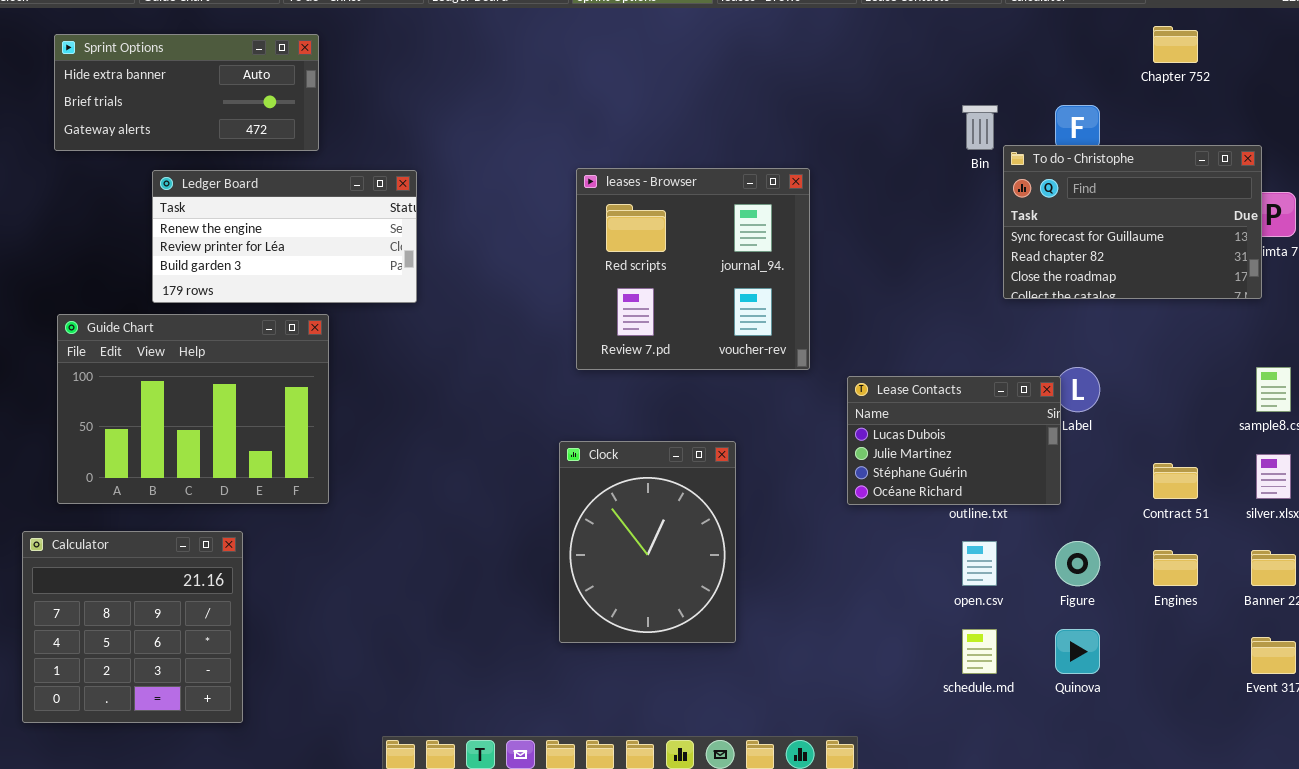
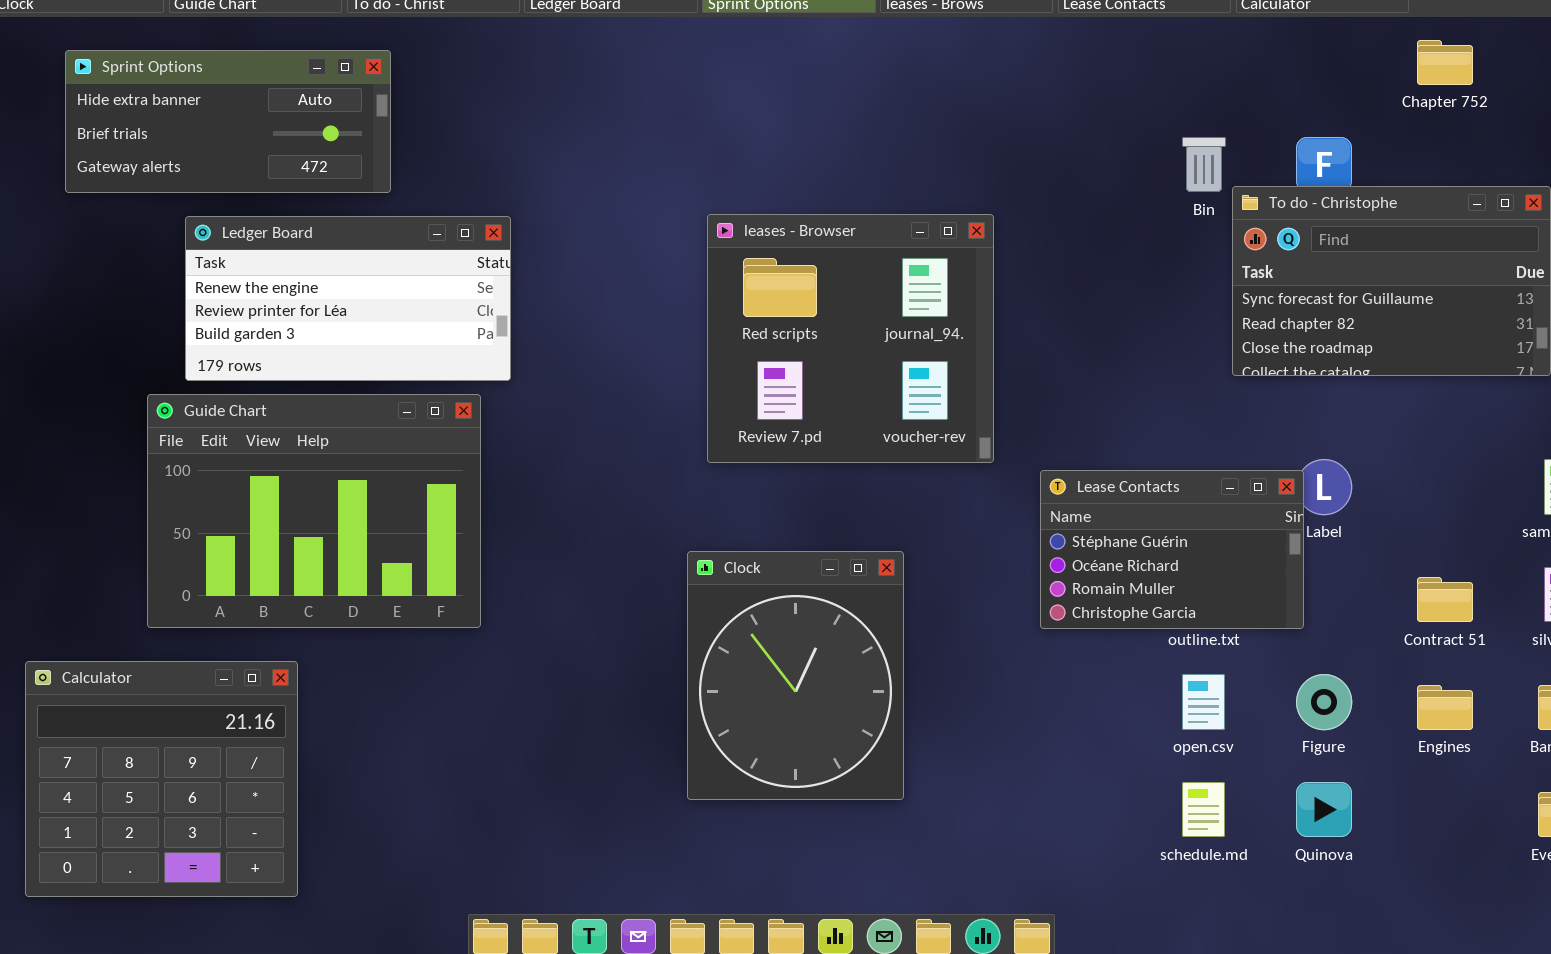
Guide Chart: [57,314,329,504] -> [147,394,481,628], moved
Lease Contacts: [847,376,1061,505] -> [1040,470,1304,629], scrolled down 2 rows

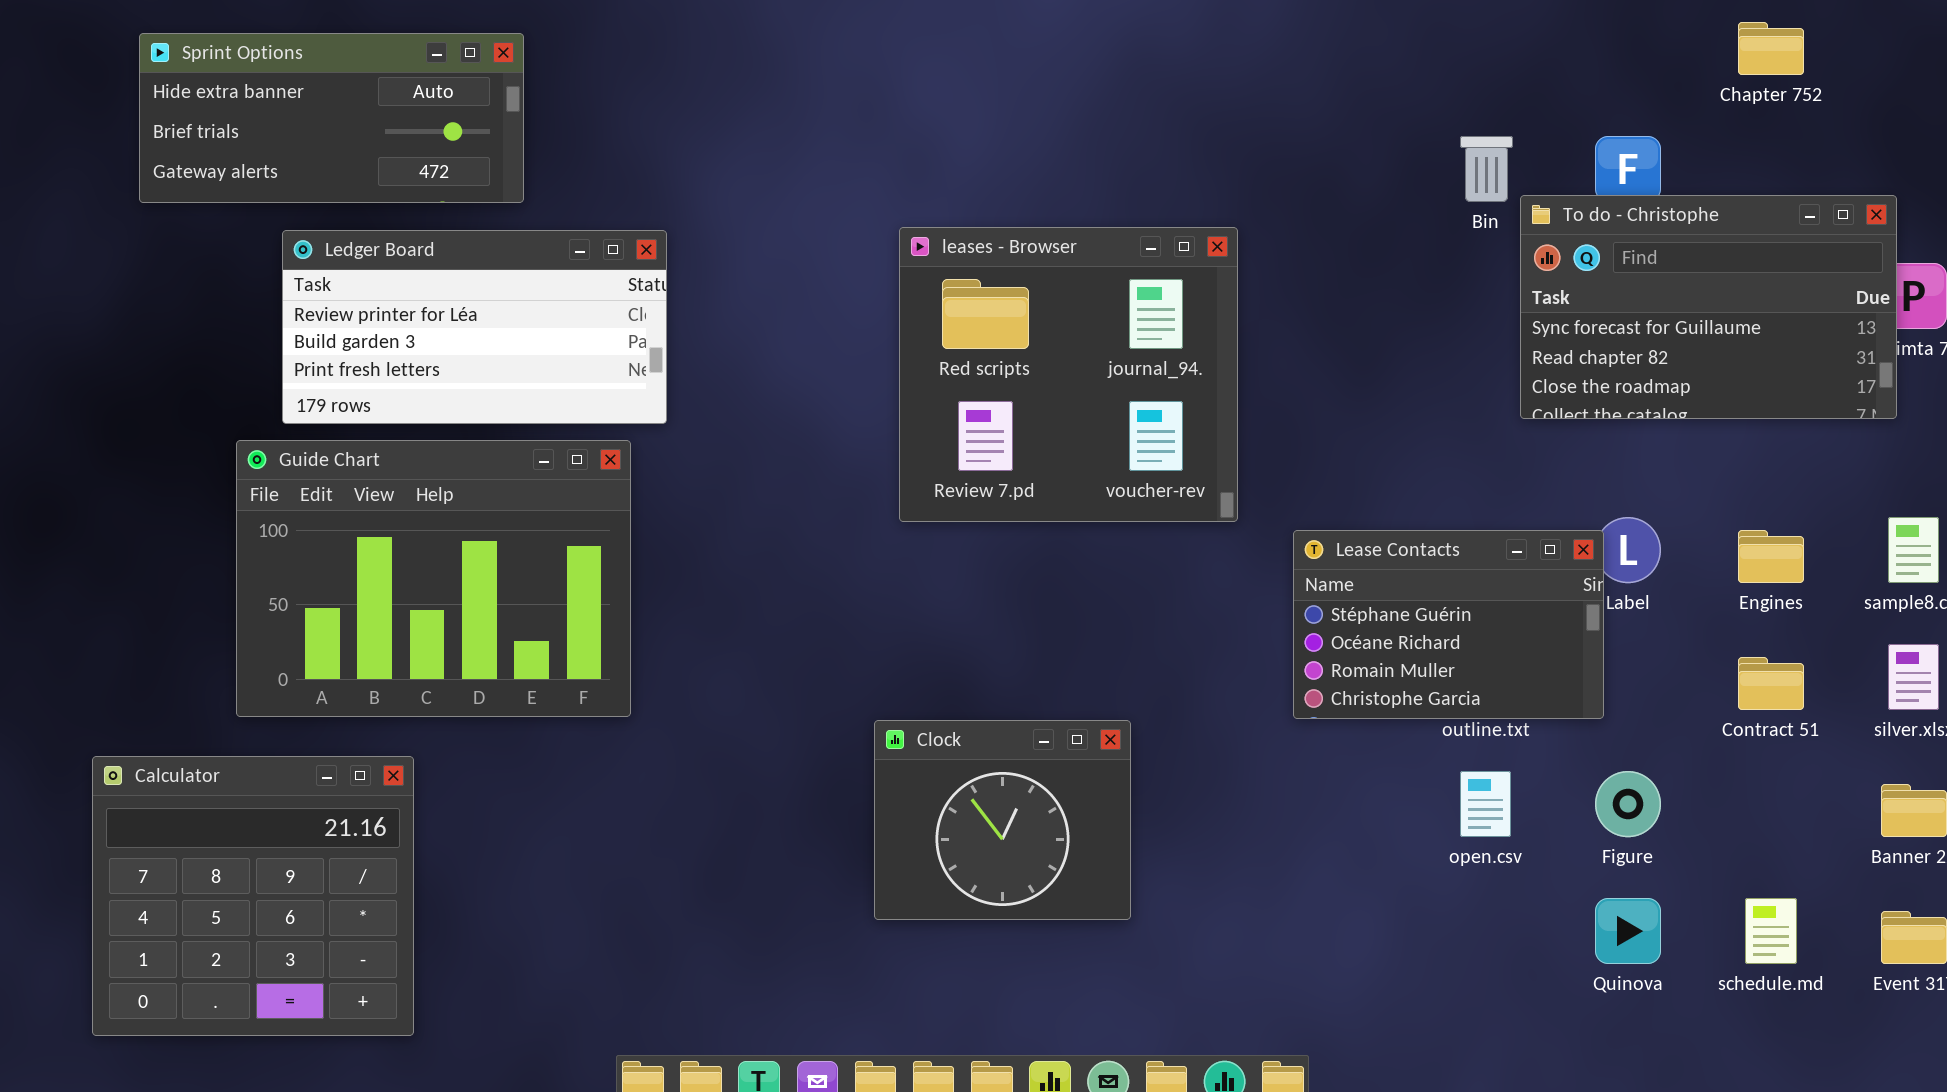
Ledger Board: [185,216,511,381] -> [282,230,667,424], scrolled down 1 row
Clock: [687,551,904,800] -> [874,720,1131,920], resized
Engines: [1417,685,1473,730] -> [1738,530,1804,583], moved
schedule.md: [1182,782,1225,837] -> [1745,898,1797,964], moved

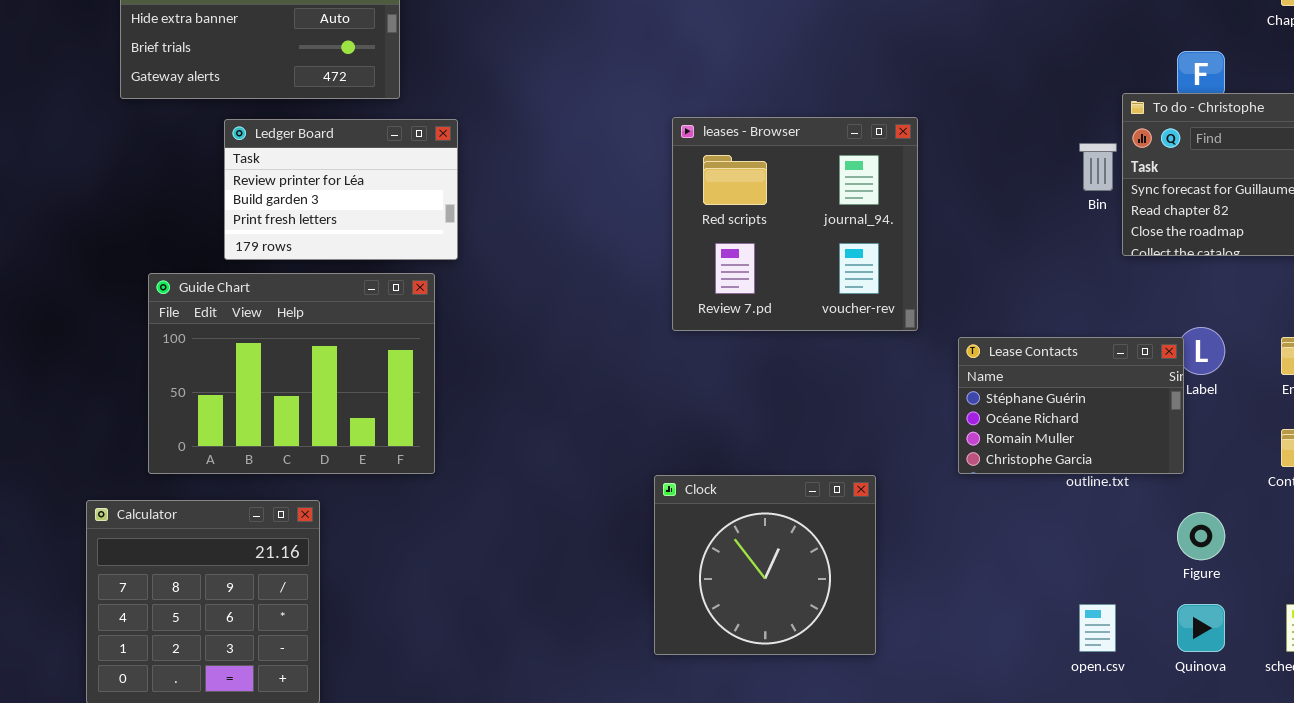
Bin: [1460,136,1513,202] -> [1079,143,1117,191], moved
Ledger Board: [282,230,667,424] -> [224,119,458,260], resized
Guide Chart: [236,440,631,717] -> [148,273,435,474], moved
Clock: [874,720,1131,920] -> [654,475,876,655], resized
open.csv: [1460,771,1511,837] -> [1079,604,1116,652], moved

